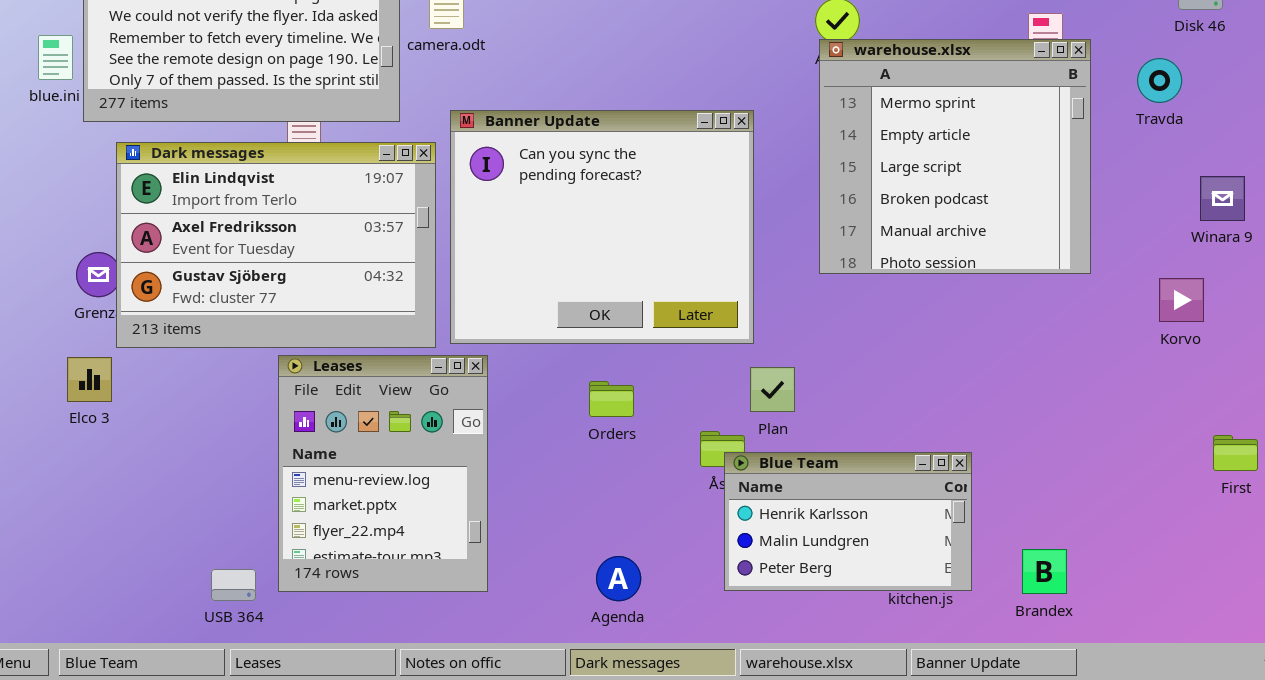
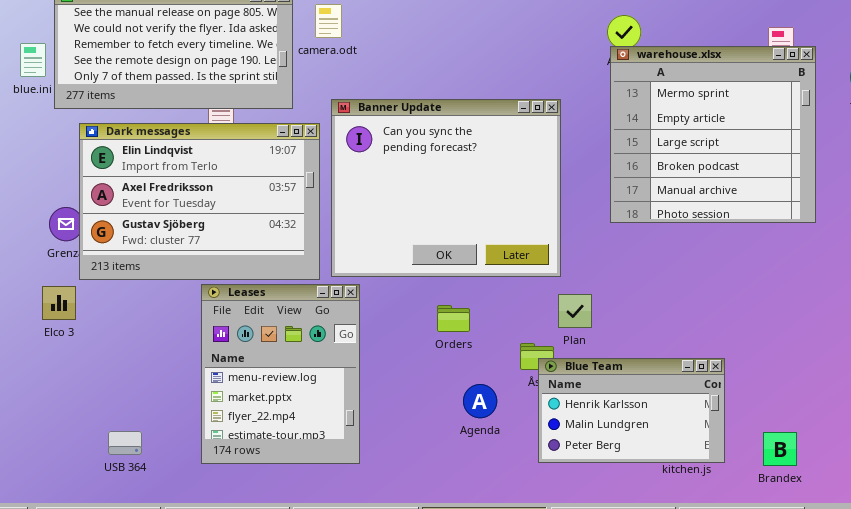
Agenda: [596,556,641,601] -> [463,384,497,418], moved
USB 364: [211,569,256,601] -> [108,431,142,455], moved

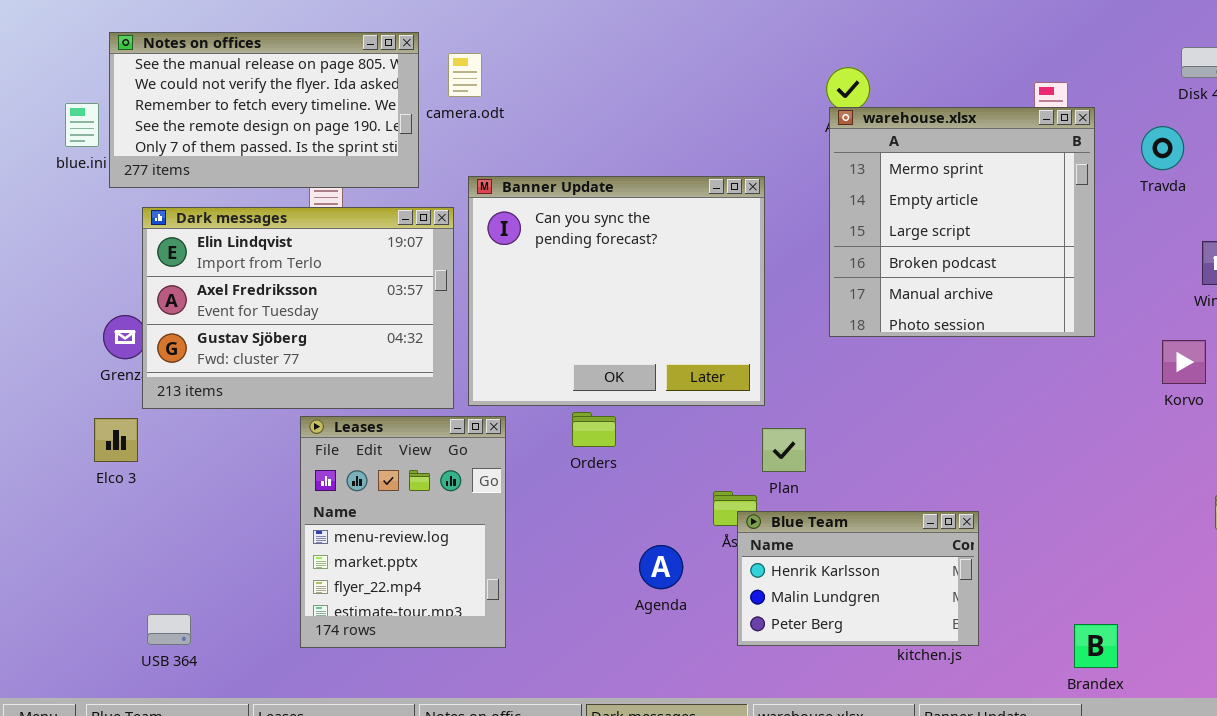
Orders: [437,305,470,332] -> [572,412,616,447], moved
USB 364: [108,431,142,455] -> [147,614,191,645], moved
Brandex: [763,432,797,466] -> [1074,624,1118,668], moved

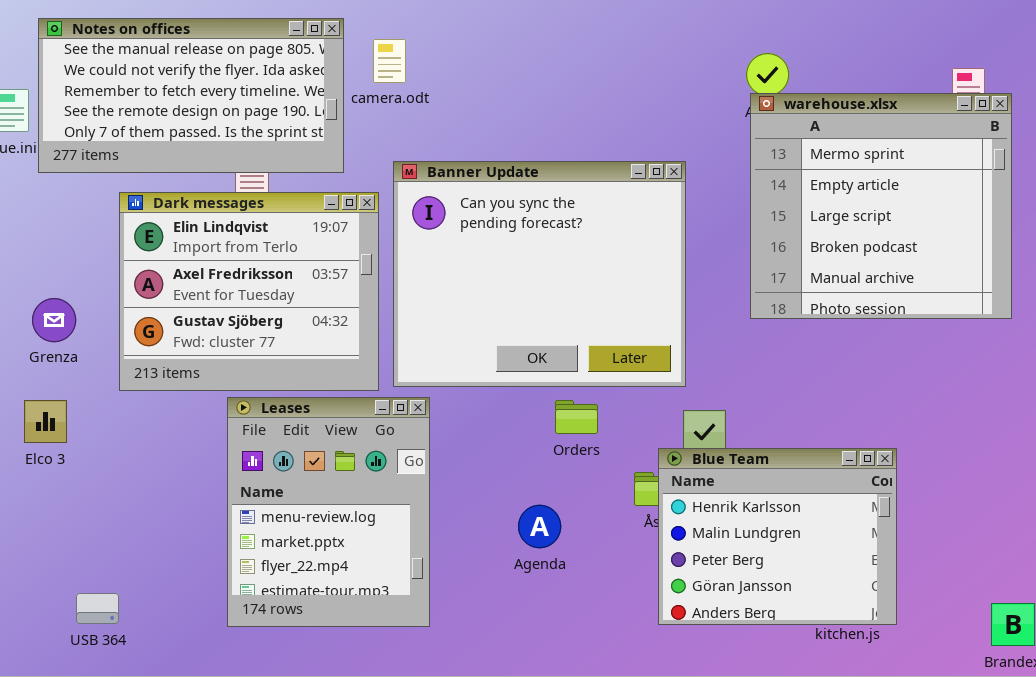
Dark messages: [142,207,454,409] -> [119,192,379,391], resized
Orders: [572,412,616,447] -> [555,400,598,434], moved
Blue Team: [737,511,979,646] -> [658,448,897,625], resized
Agenda: [639,545,683,589] -> [518,505,561,548], moved

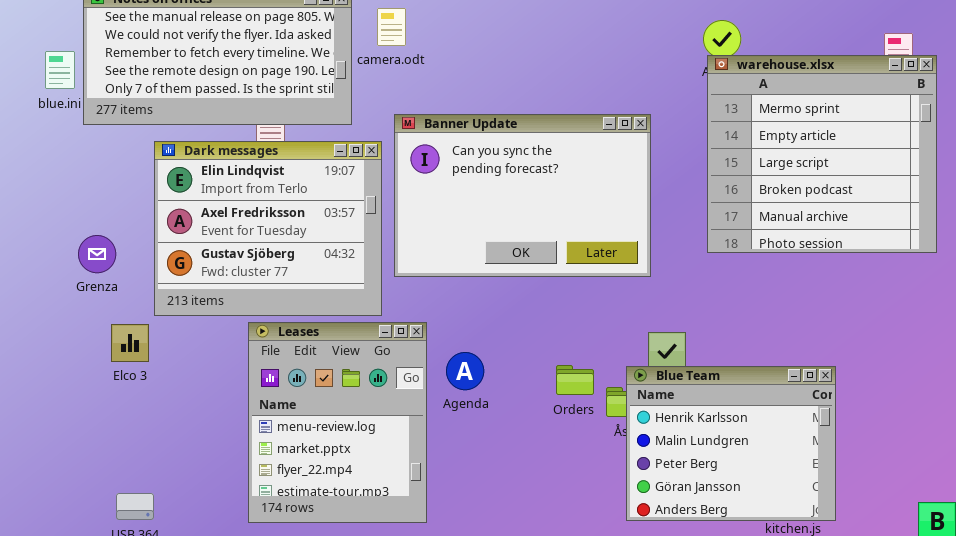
Banner Update: [393,161,686,387] -> [394,114,651,277], resized
Elco 3: [24,400,67,443] -> [111,324,149,362], moved
Orders: [555,400,598,434] -> [556,365,594,395], moved
Agenda: [518,505,561,548] -> [446,352,484,390], moved

